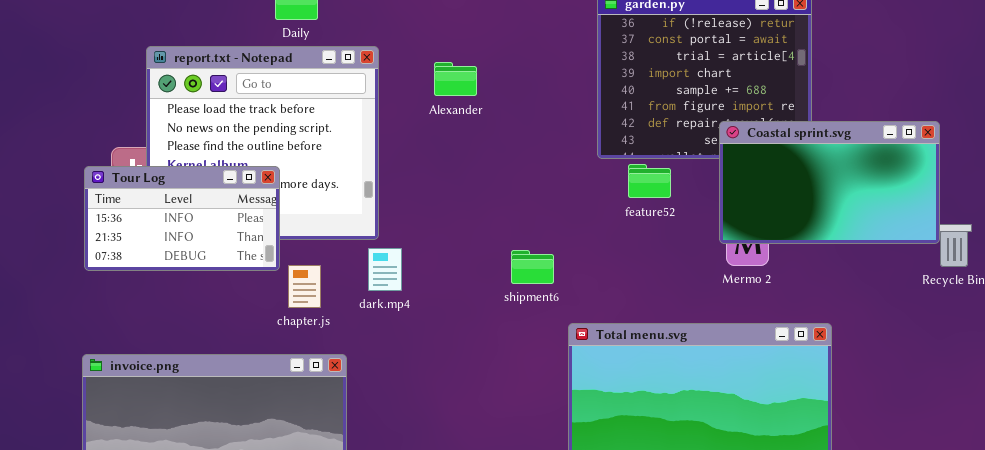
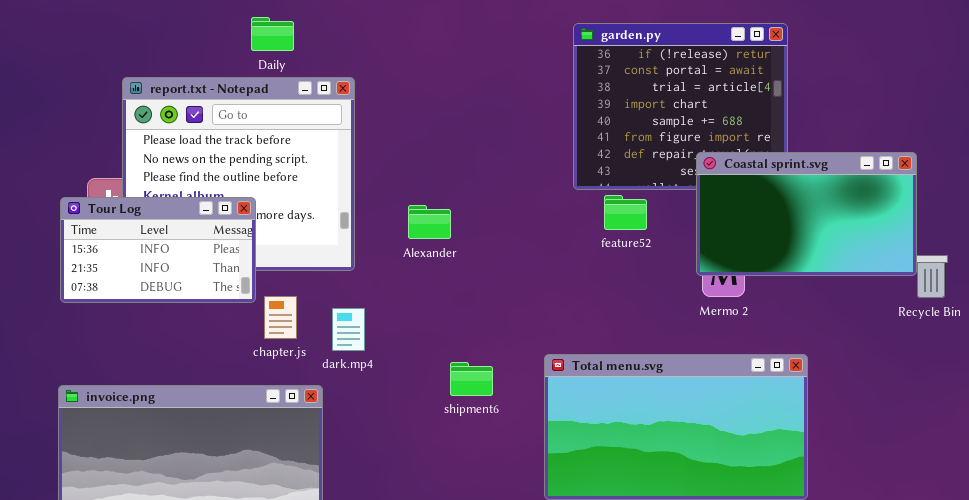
Alexander: [434,62,477,96] -> [408,205,451,239], moved
dark.mp4: [368,248,402,291] -> [332,308,365,351], moved
shipment6: [511,250,554,284] -> [450,362,493,396], moved

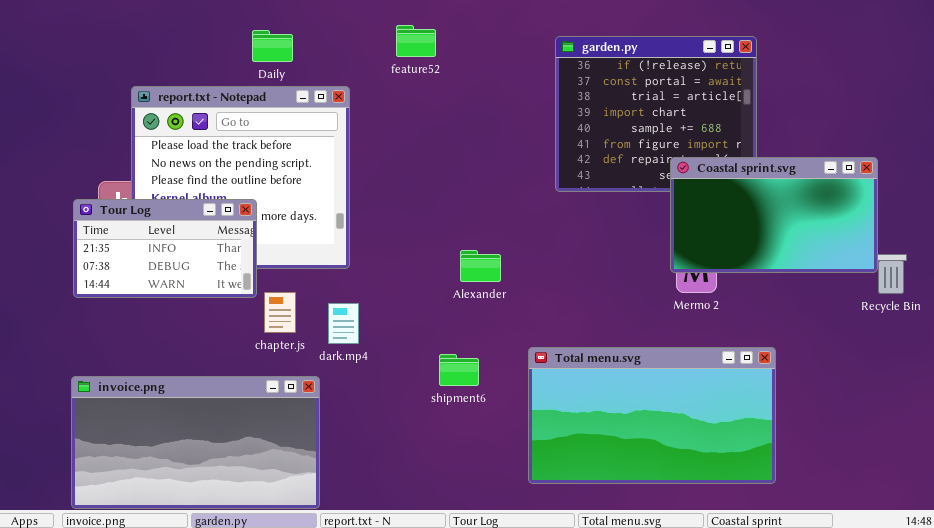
feature52: [604,195,647,230] -> [396,25,436,57], moved
Tour Log: [60,197,256,303] -> [73,199,257,298], scrolled down 1 row
Alexander: [408,205,451,239] -> [460,250,501,282], moved

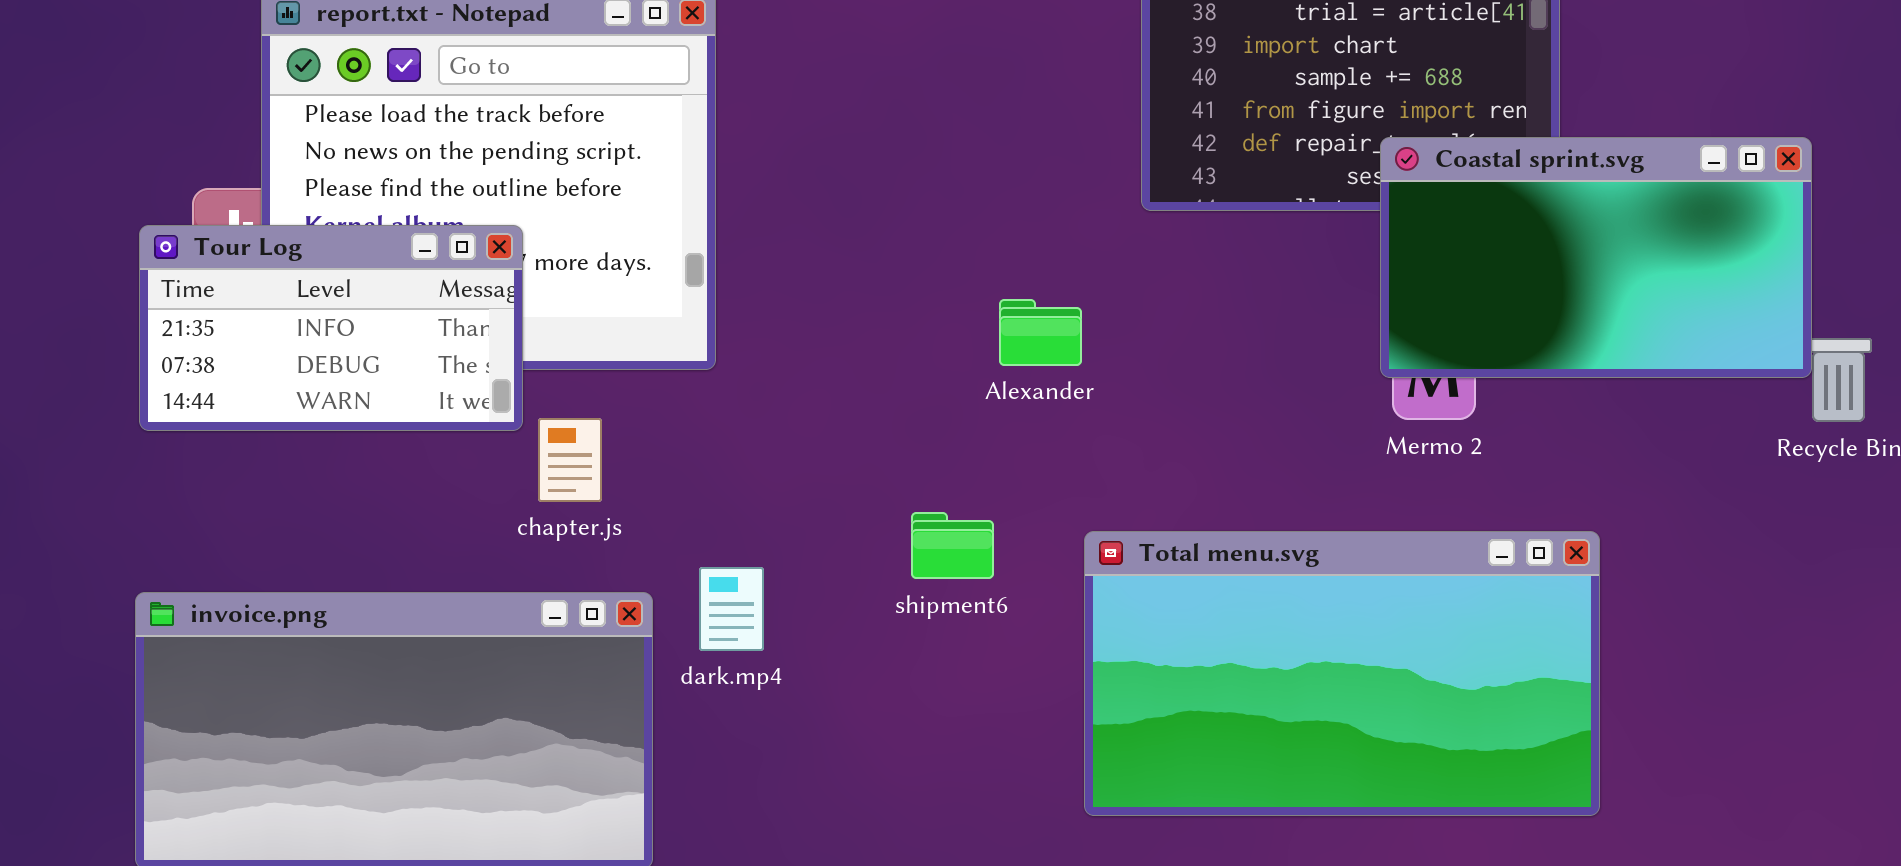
Alexander: [460,250,501,282] -> [999,299,1082,366], moved
dark.mp4: [328,303,359,344] -> [699,567,764,651], moved
shipment6: [439,354,479,386] -> [911,512,994,579], moved

